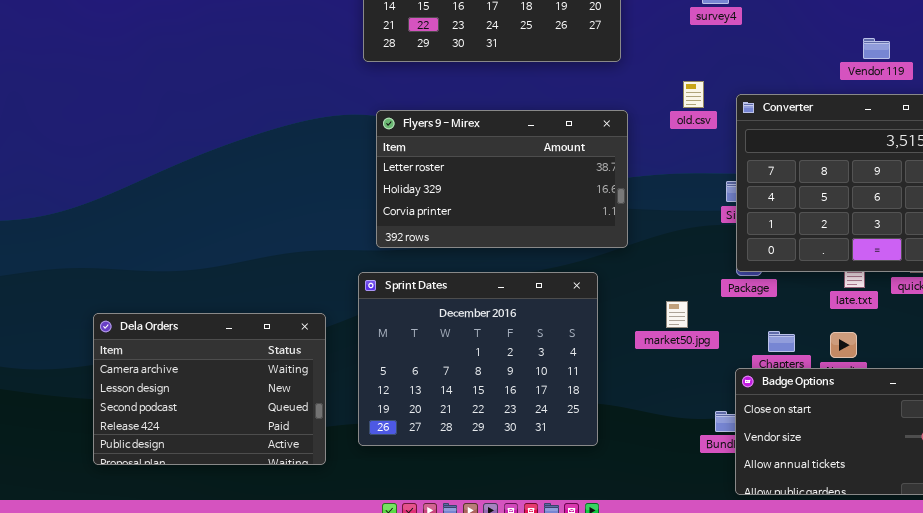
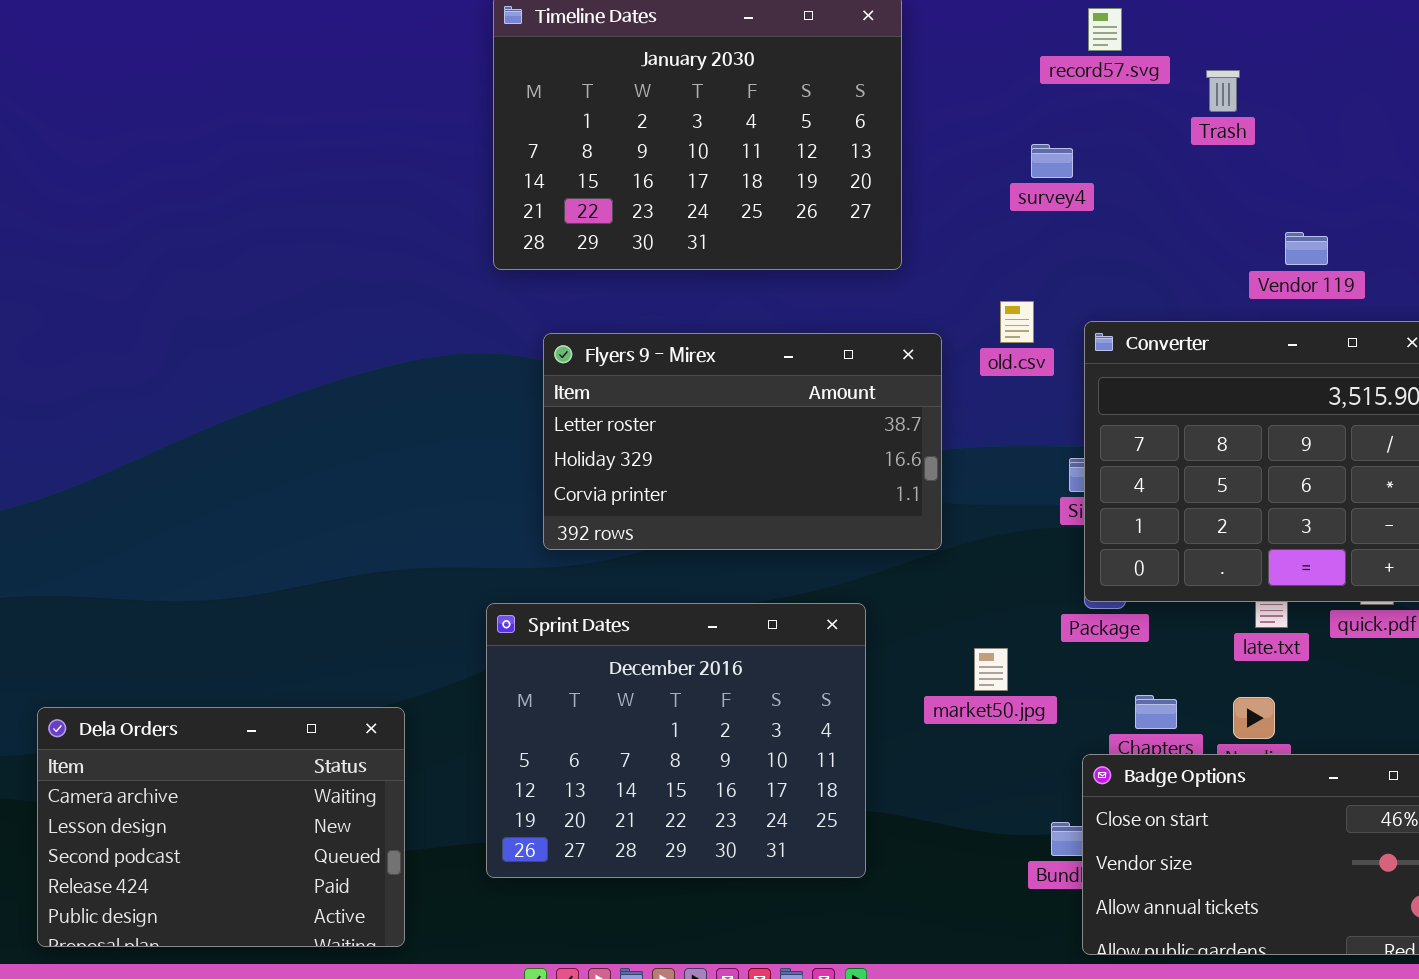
Flyers 9 - Mirex: [376,110,628,248] -> [543,333,942,550], moved
Dela Orders: [93,313,326,465] -> [37,707,405,947], moved

